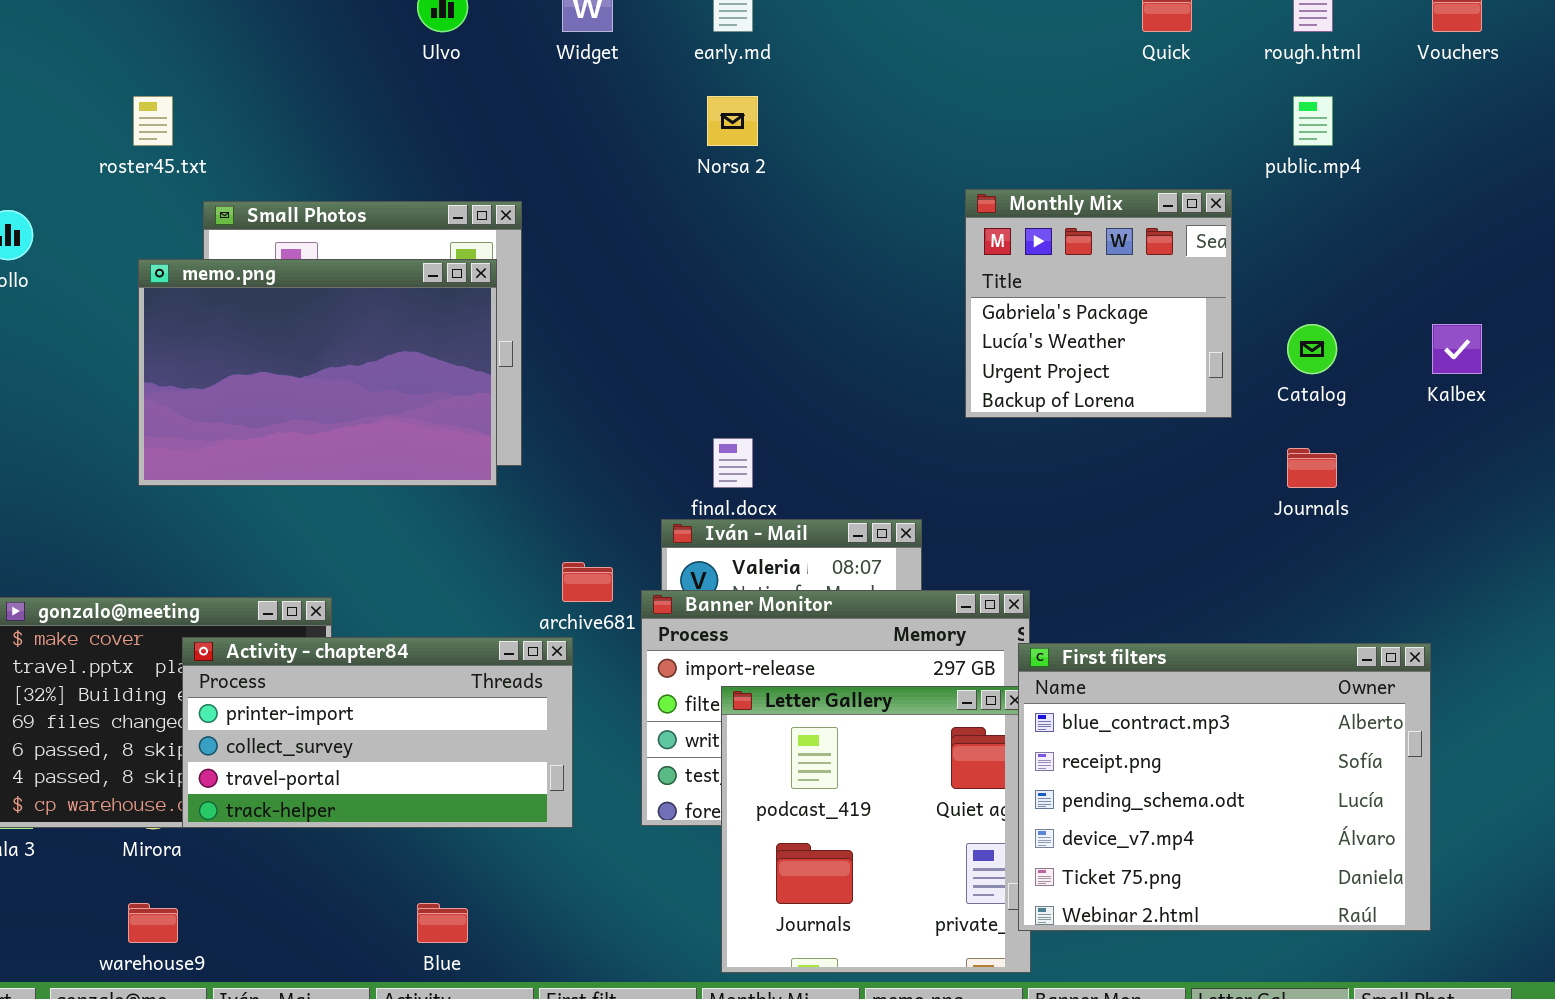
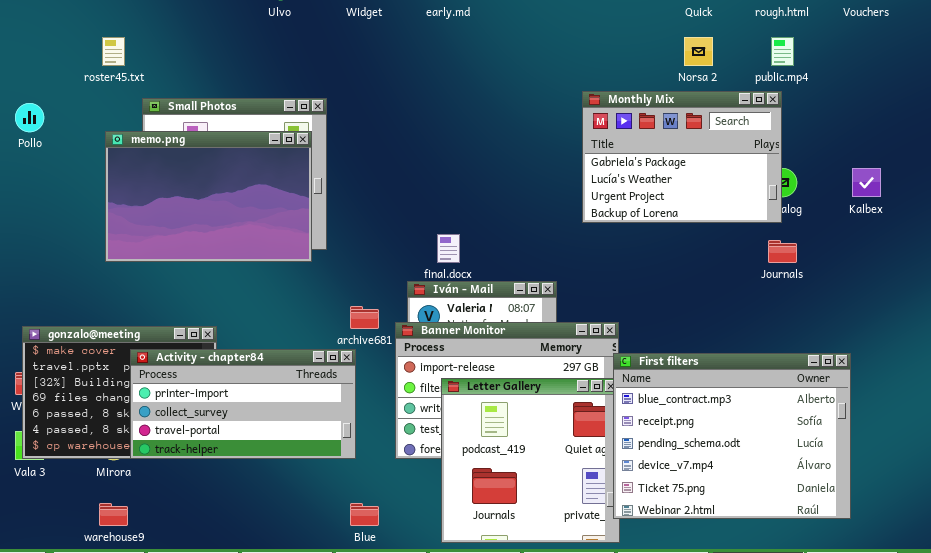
Norsa 2: [707,96,758,146] -> [684,37,713,66], moved
Monthly Mix: [965,189,1232,418] -> [582,91,782,223], resized
Blue: [417,903,468,943] -> [350,503,379,526], moved

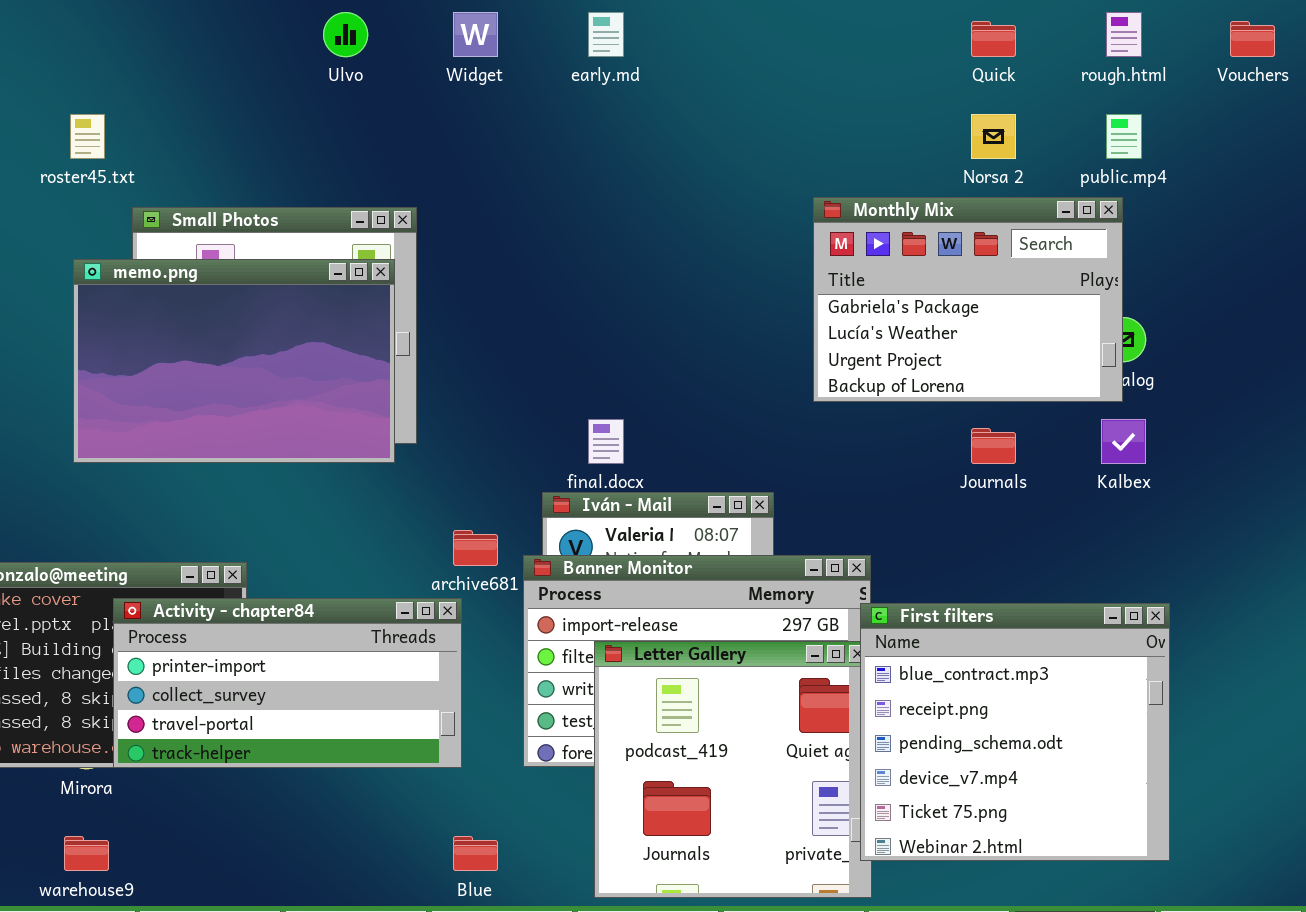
Kalbex: [852,168,881,197] -> [1101,419,1146,464], moved
Journals: [768,240,797,263] -> [971,428,1016,464], moved
First filters: [613,353,851,519] -> [860,603,1170,861], resized

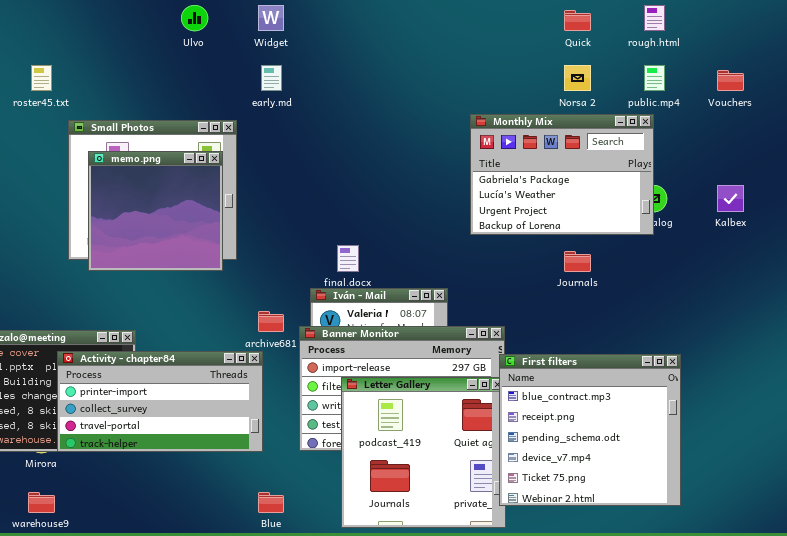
early.md: [588,12,624,57] -> [261,65,282,91], moved
Vouchers: [1230,21,1275,57] -> [717,70,744,91], moved
memo.png: [73,259,395,463] -> [88,151,223,271], resized
Kalbex: [1101,419,1146,464] -> [717,185,744,212], moved

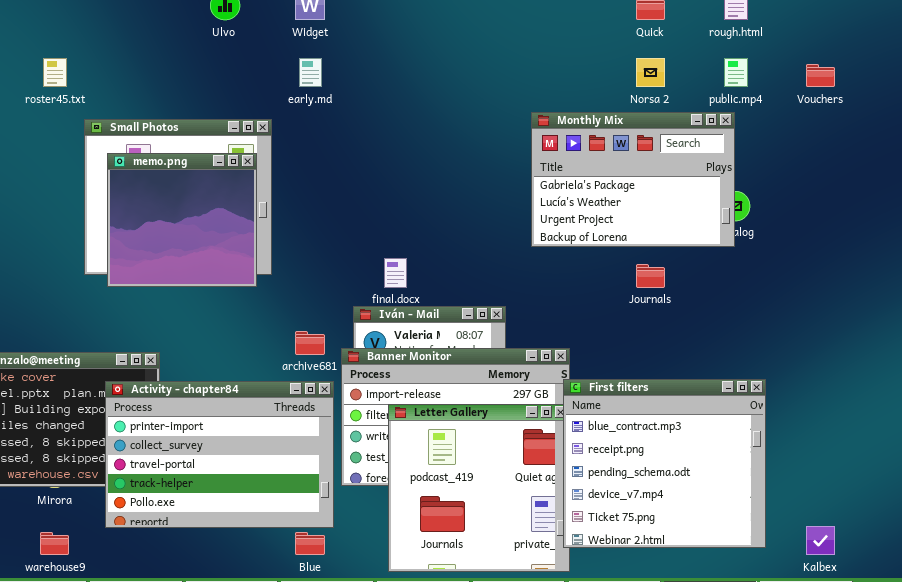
Kalbex: [717,185,744,212] -> [806,526,835,555], moved
Activity - chapter84: [57,351,263,452] -> [105,381,334,528], moved, resized

